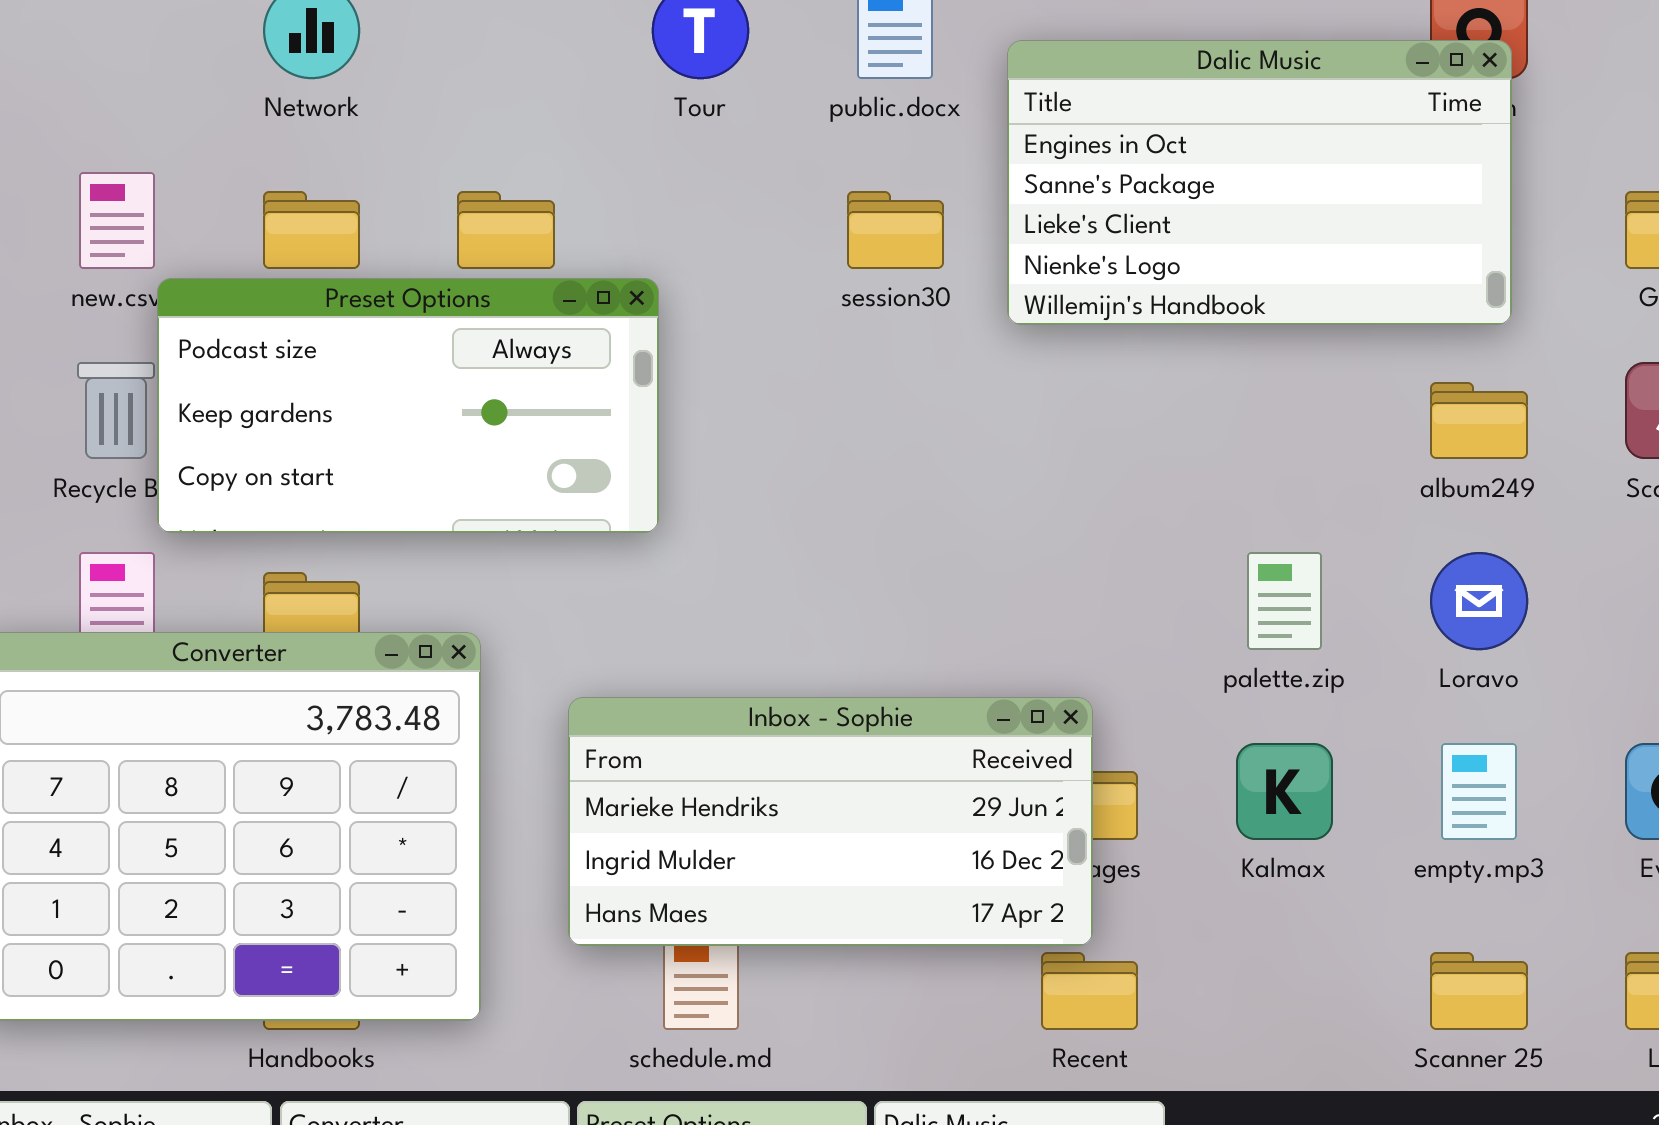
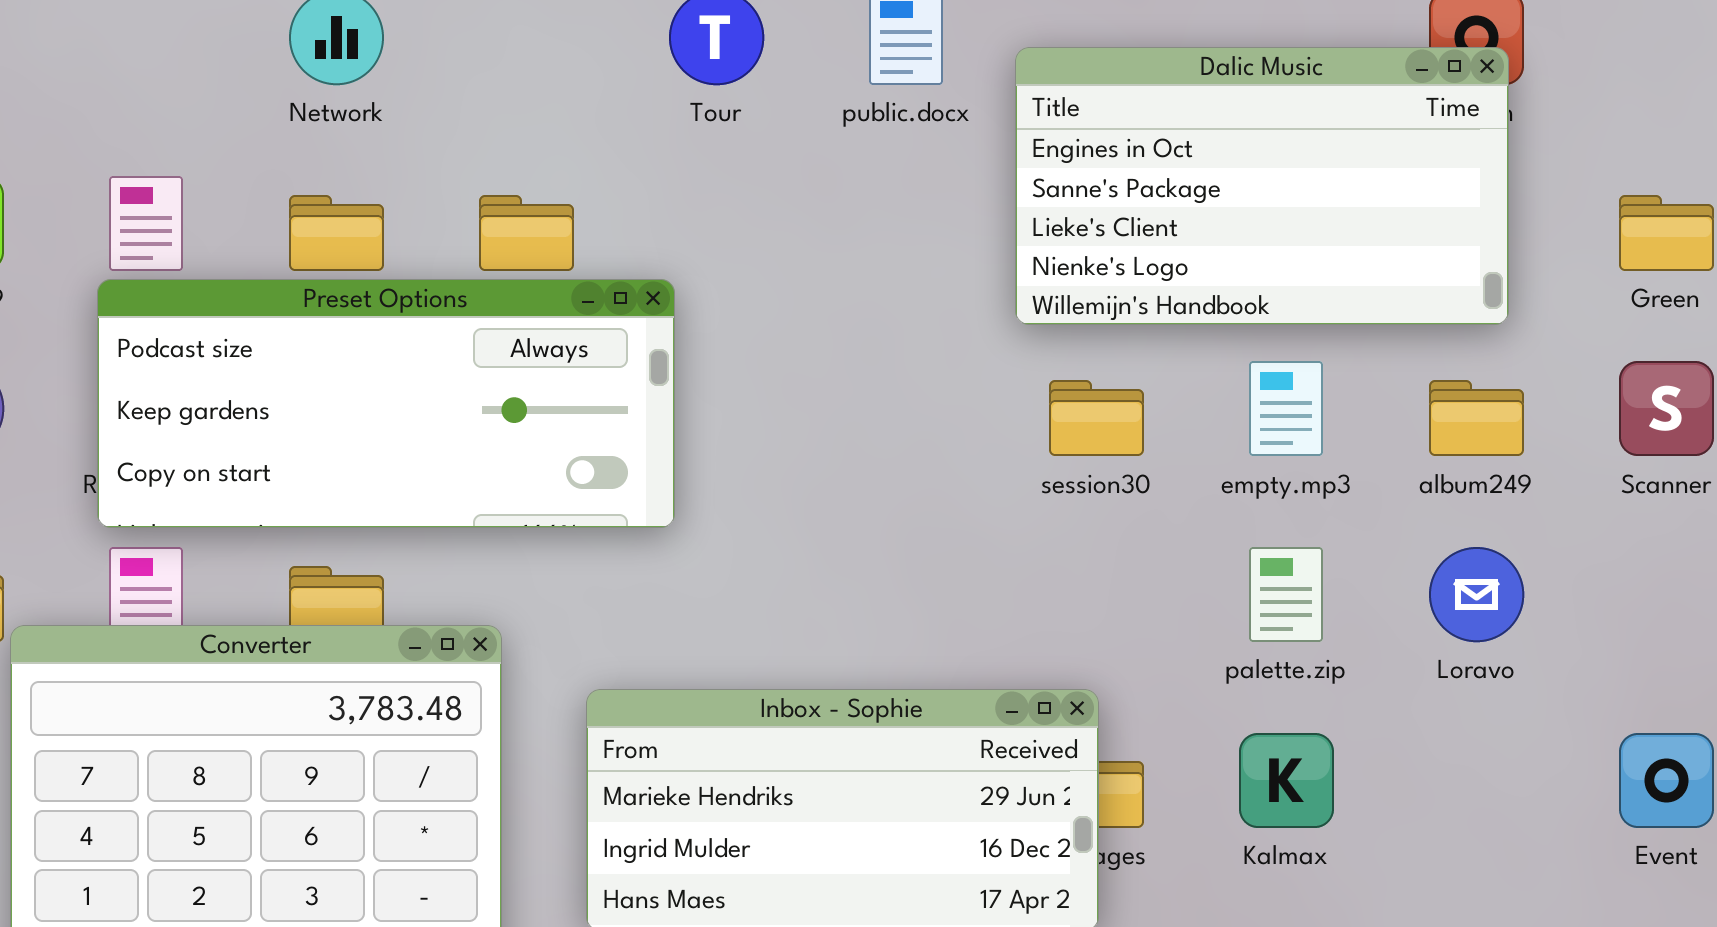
session30: [847,191,944,269] -> [1049,380,1144,456], moved
Preset Options: [157,278,659,533] -> [97,279,675,528], resized
empty.mp3: [1441,743,1517,840] -> [1249,361,1323,456], moved

